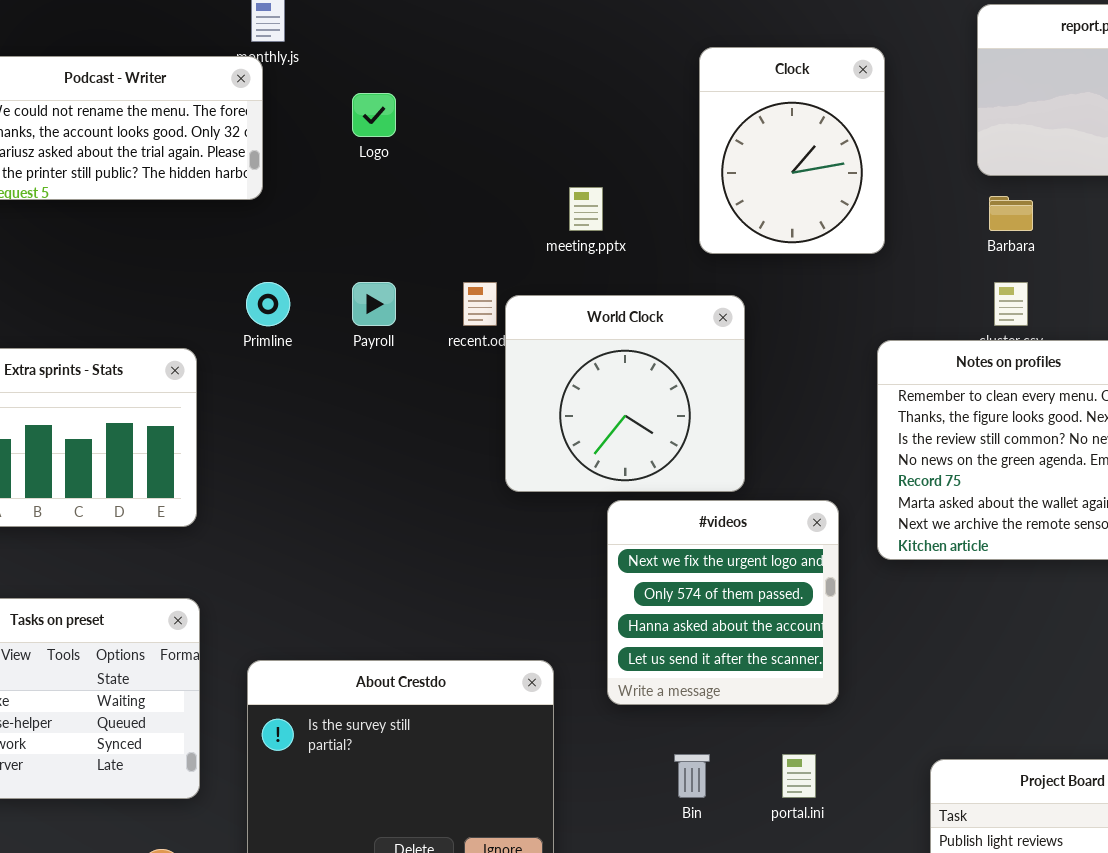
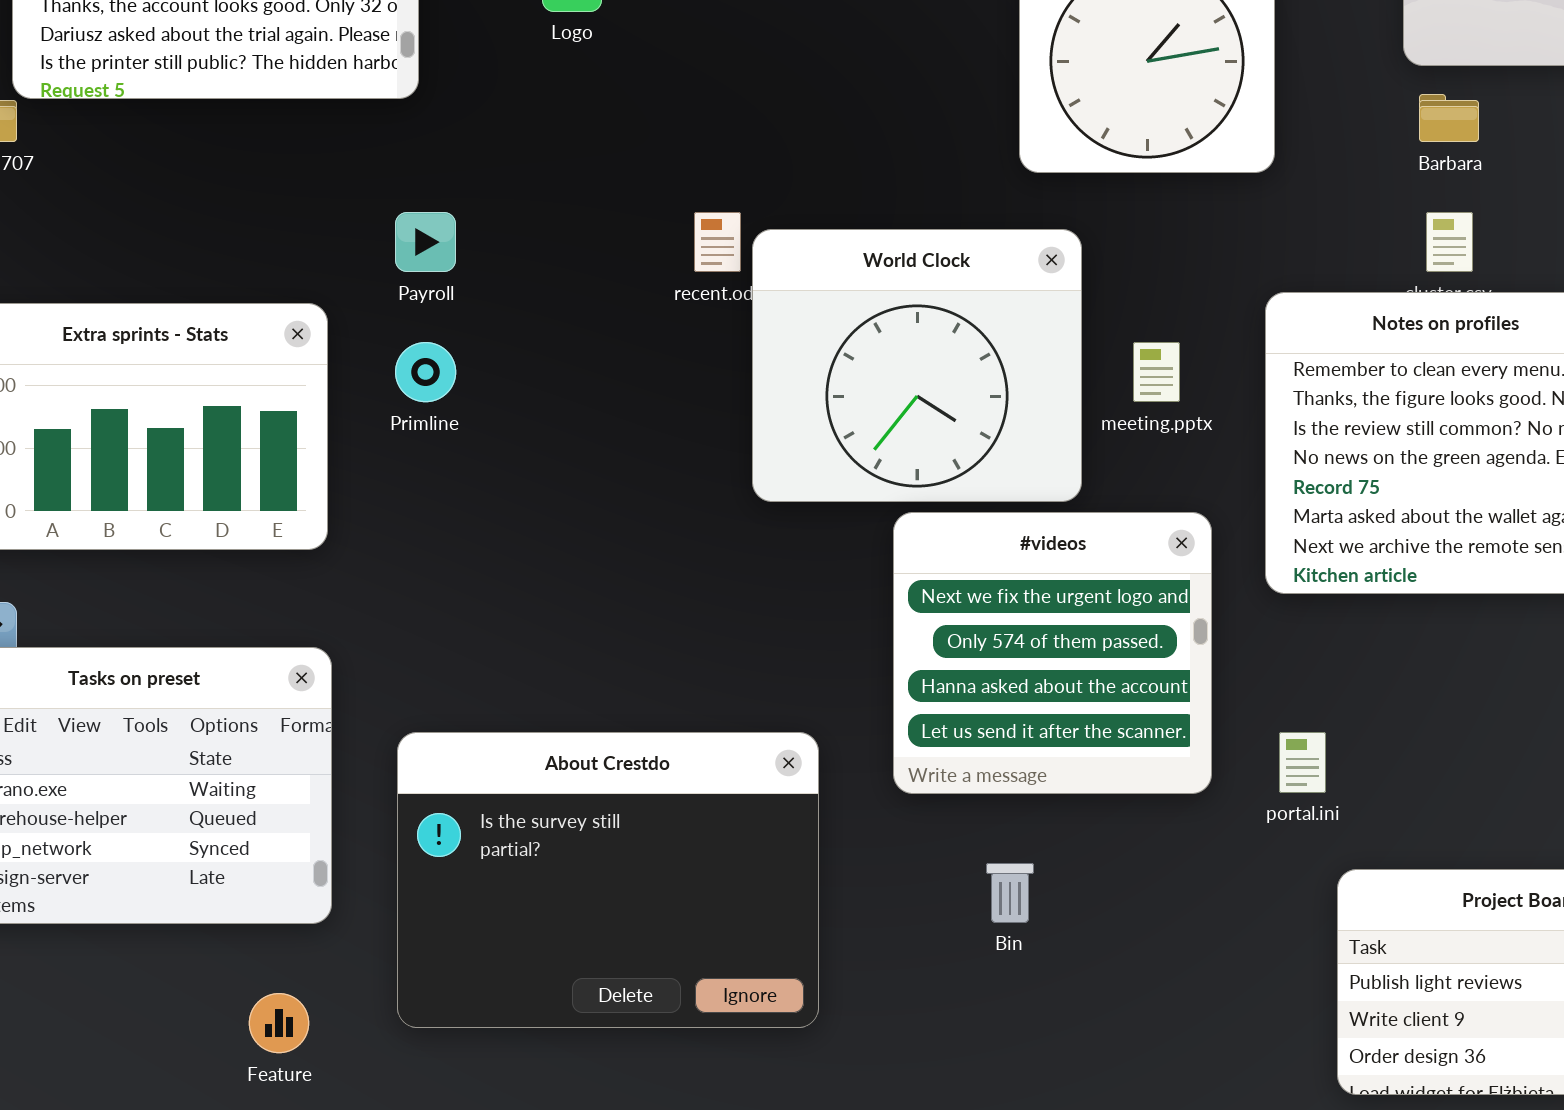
meeting.pptx: [569,187,603,231] -> [1133,342,1180,402], moved
Primline: [246,282,290,326] -> [395,342,456,402], moved
Payroll: [352,282,396,326] -> [395,212,456,272], moved
portal.ini: [782,754,816,798] -> [1279,732,1326,793], moved

